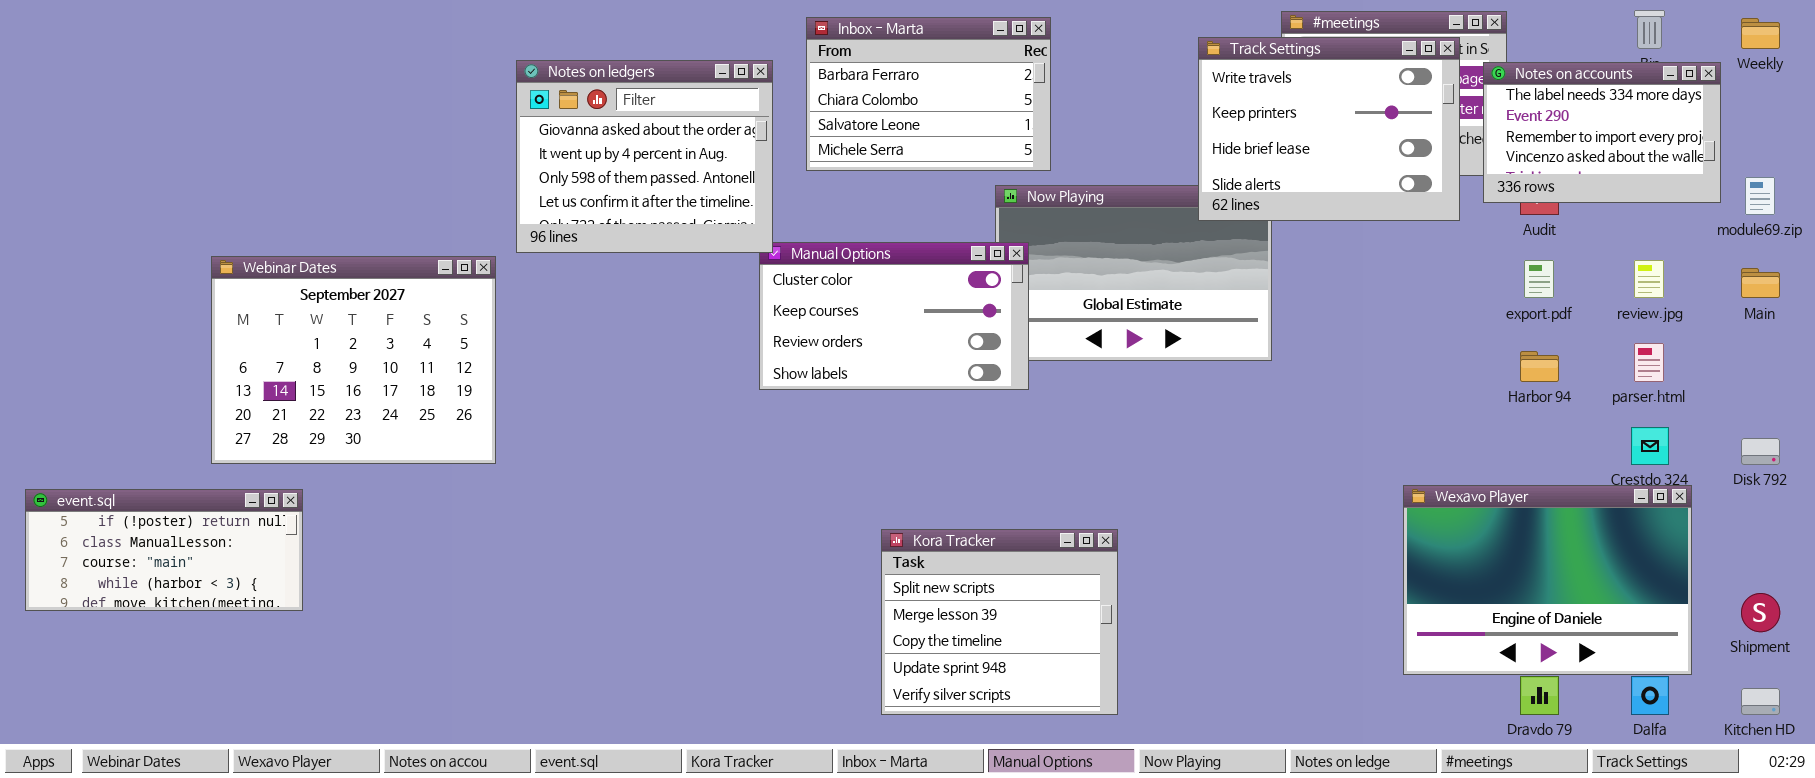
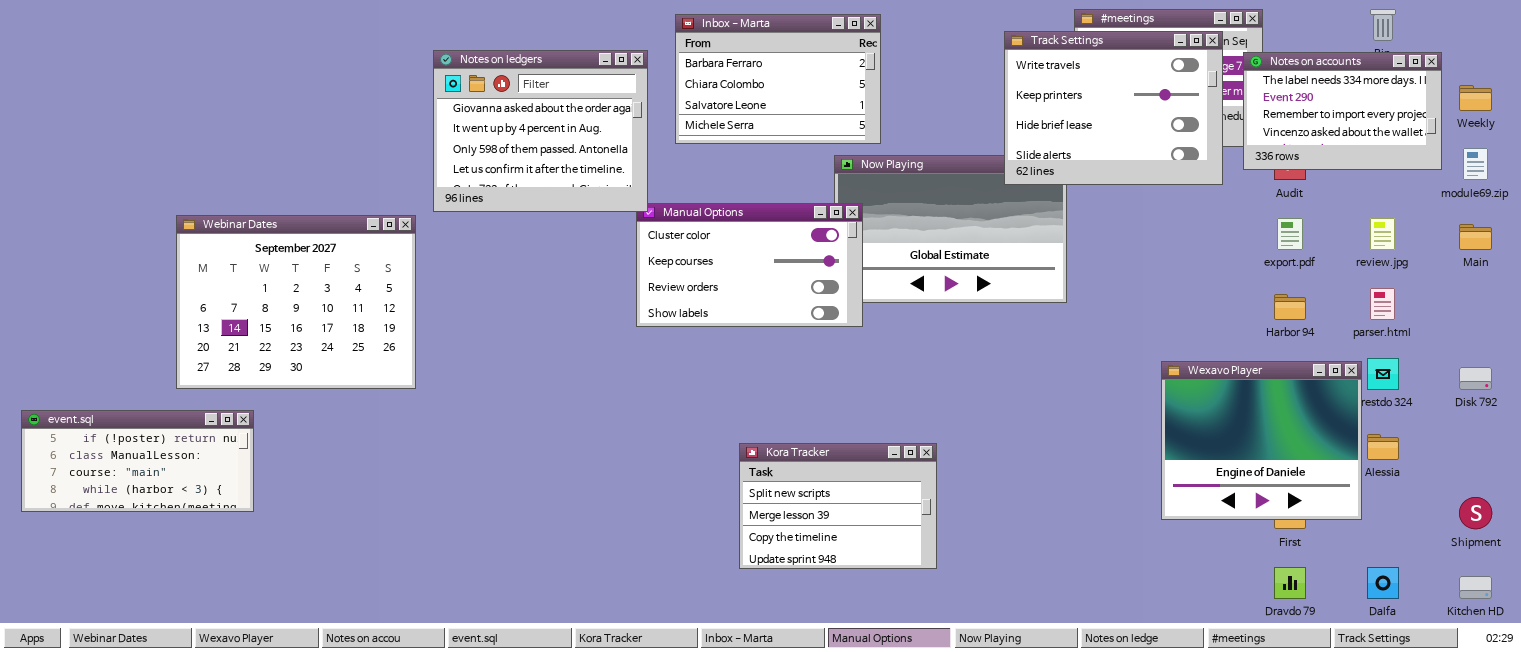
Weekly: [1741,18,1780,49] -> [1459,85,1492,111], moved
Wexavo Player: [1403,485,1692,675] -> [1161,361,1362,520], moved, resized
Kora Tracker: [881,529,1118,715] -> [739,443,937,569], resized

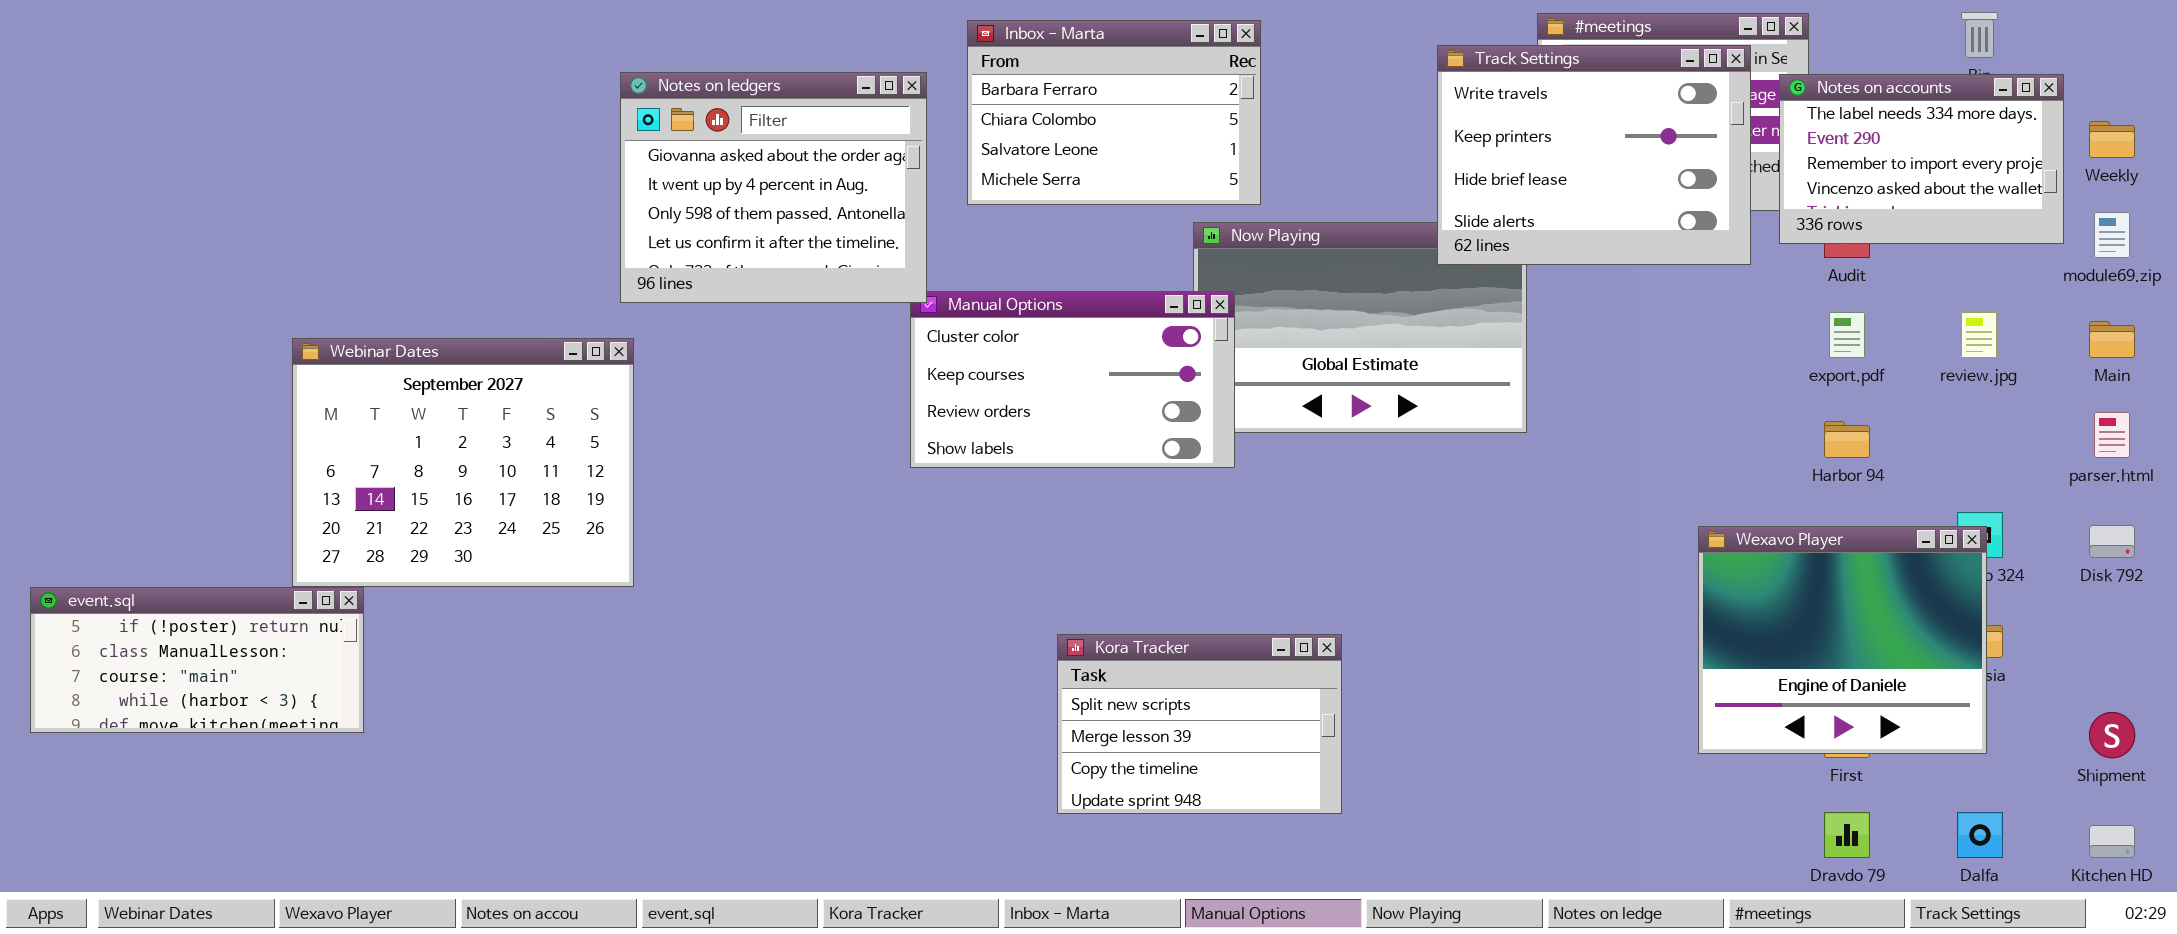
Webinar Dates: [176,215,416,389] -> [292,338,634,587], moved
parser.html: [1370,288,1395,320] -> [2094,412,2130,458], moved
Wexavo Player: [1161,361,1362,520] -> [1698,526,1987,754], moved

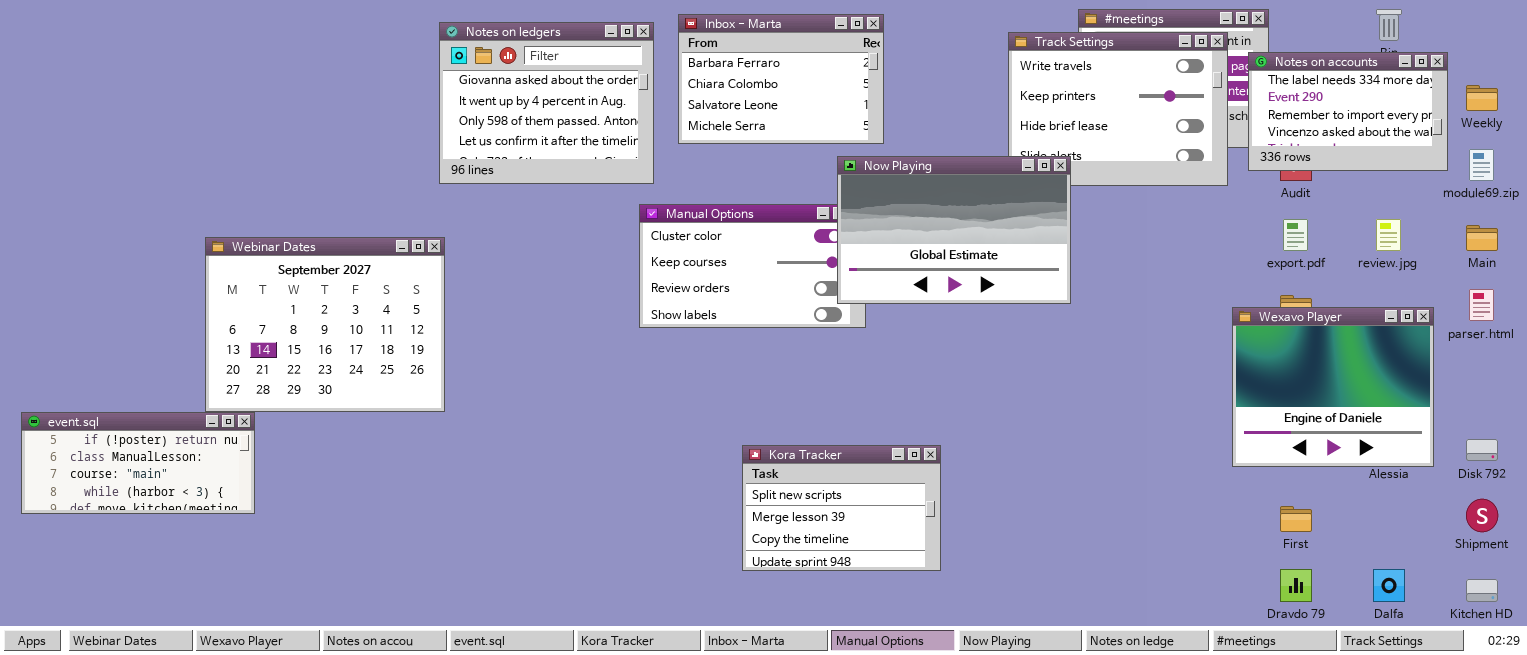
Notes on ledgers: [620,72,927,303] -> [439,22,654,184], moved
Now Playing: [1193,222,1527,433] -> [837,156,1071,304], raised
Disk 792: [2089,525,2135,558] -> [1466,439,1498,461], moved
Wexavo Player: [1698,526,1987,754] -> [1232,307,1434,467], moved

